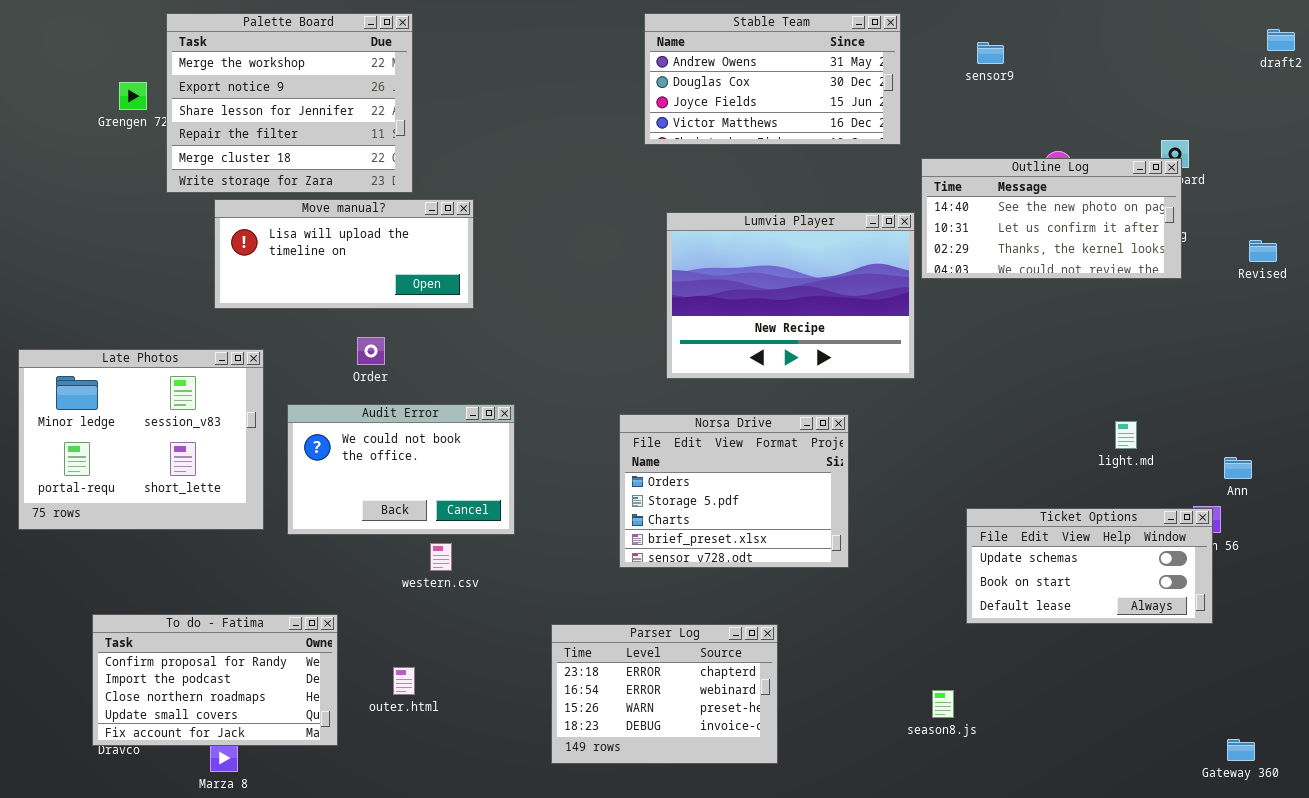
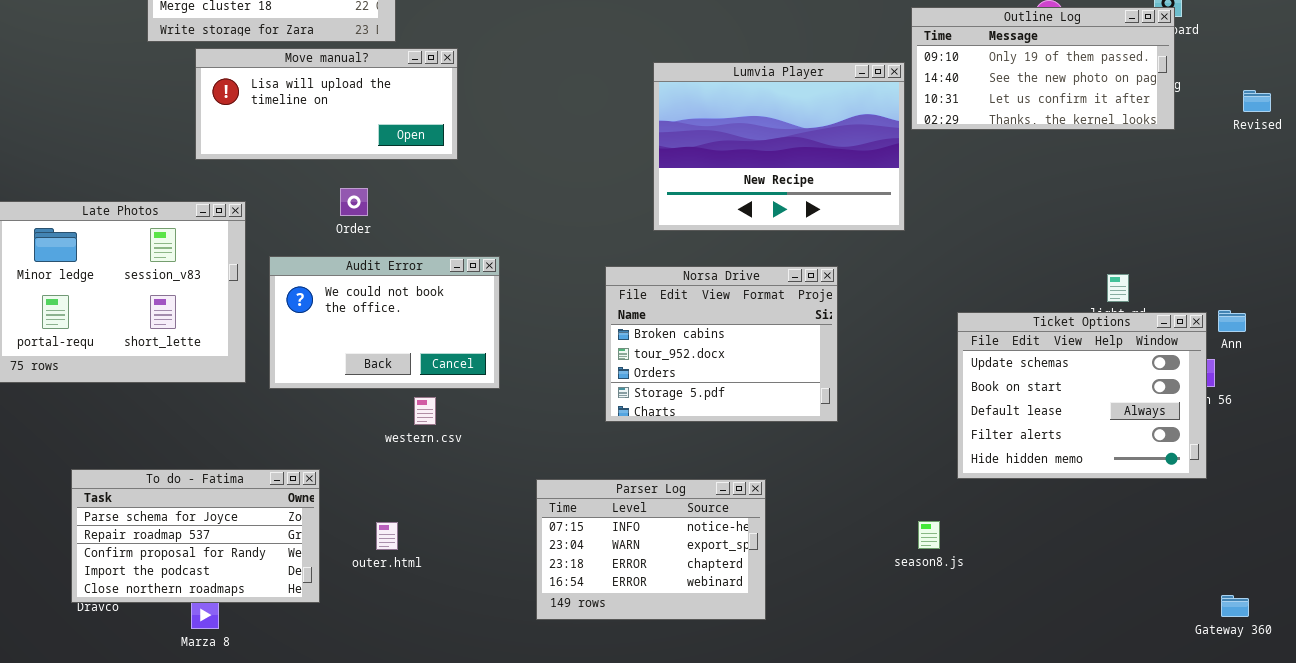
Outline Log: [921,158,1182,279] -> [911,7,1175,130], scrolled up 1 row
Norsa Drive: [619,414,849,568] -> [605,266,838,422], scrolled up 2 rows
Ticket Options: [966,508,1213,624] -> [957,312,1207,479], resized
To do - Fatima: [92,614,338,746] -> [71,469,320,603], scrolled up 2 rows
Parser Log: [551,624,778,764] -> [536,479,766,620], scrolled up 2 rows
season8.js: [932,690,954,718] -> [918,521,940,549], moved

